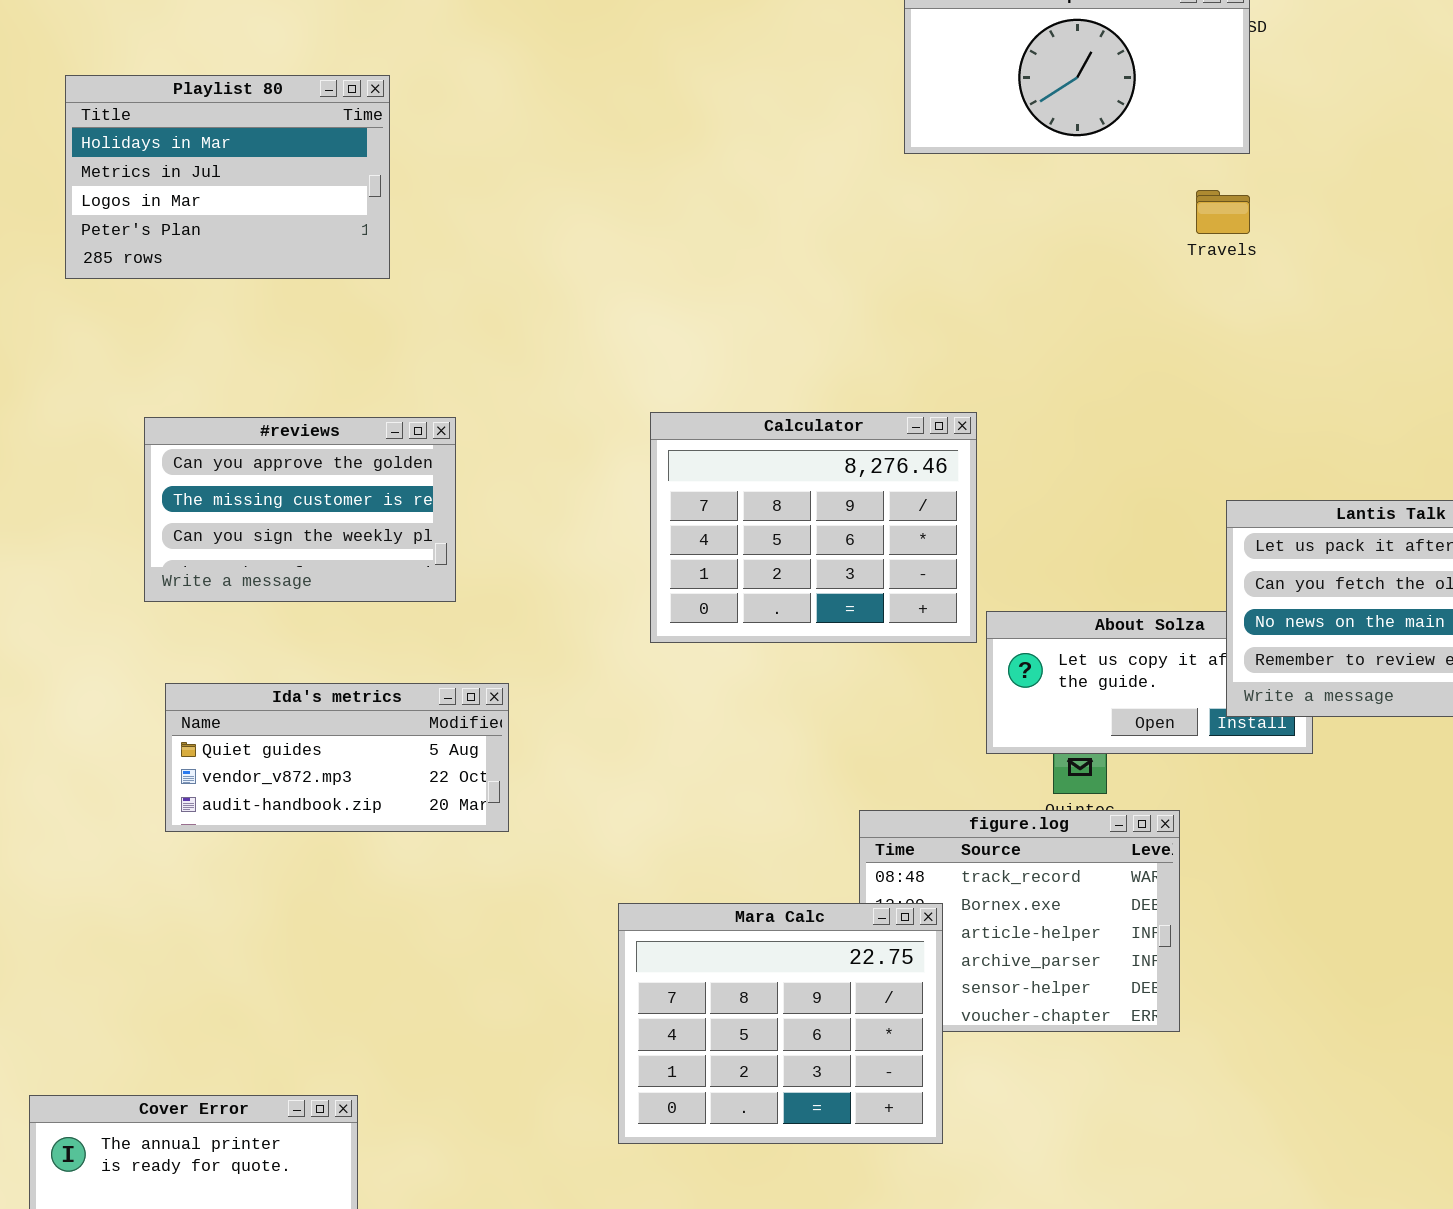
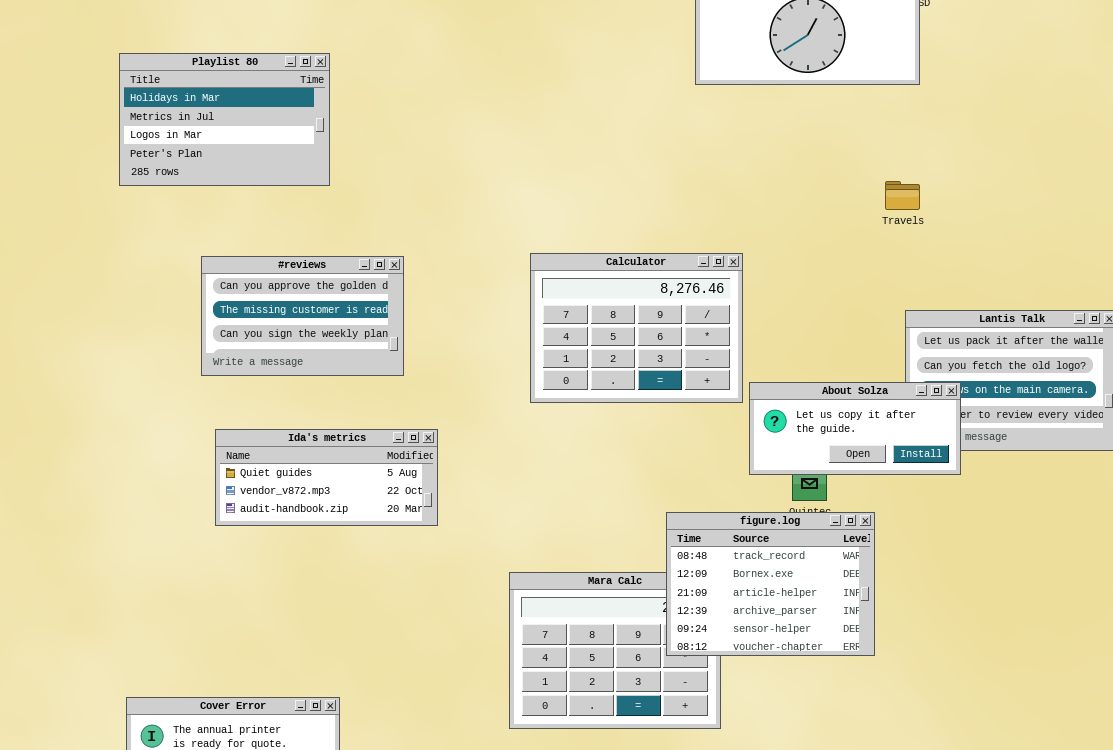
Playlist 80: [65,75,390,279] -> [119,53,330,186], moved
Travels: [1196,190,1250,234] -> [885,181,920,210], moved
About Solza: [986,611,1313,754] -> [749,382,961,475], raised
figure.log: [859,810,1180,1032] -> [666,512,875,656], raised

